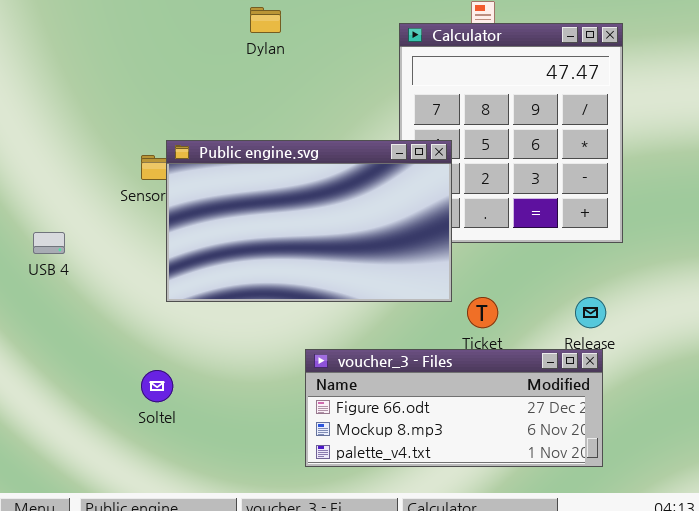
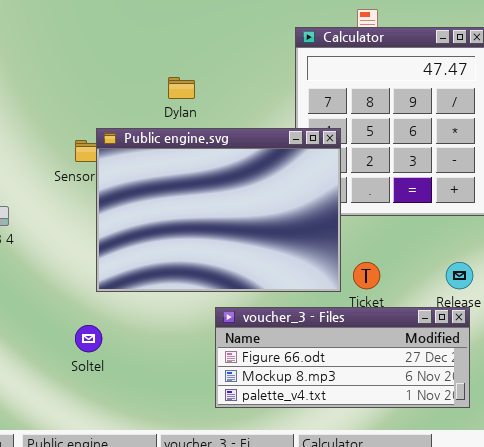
Dylan: [250,7,281,33] -> [168,77,195,99], moved
Public engine.svg: [166,140,452,302] -> [96,128,341,292], resized

